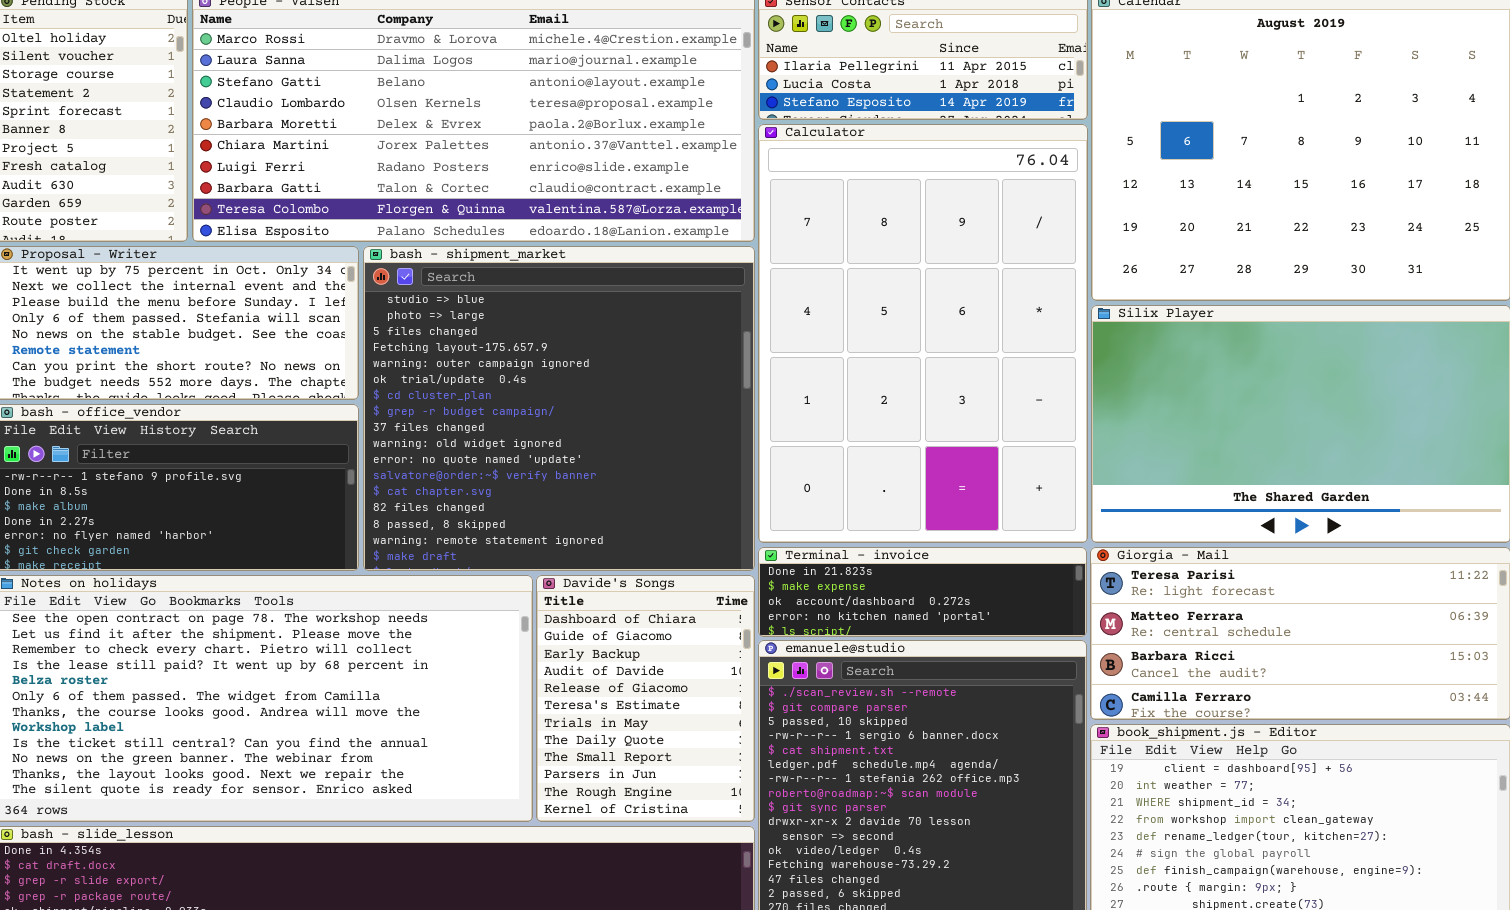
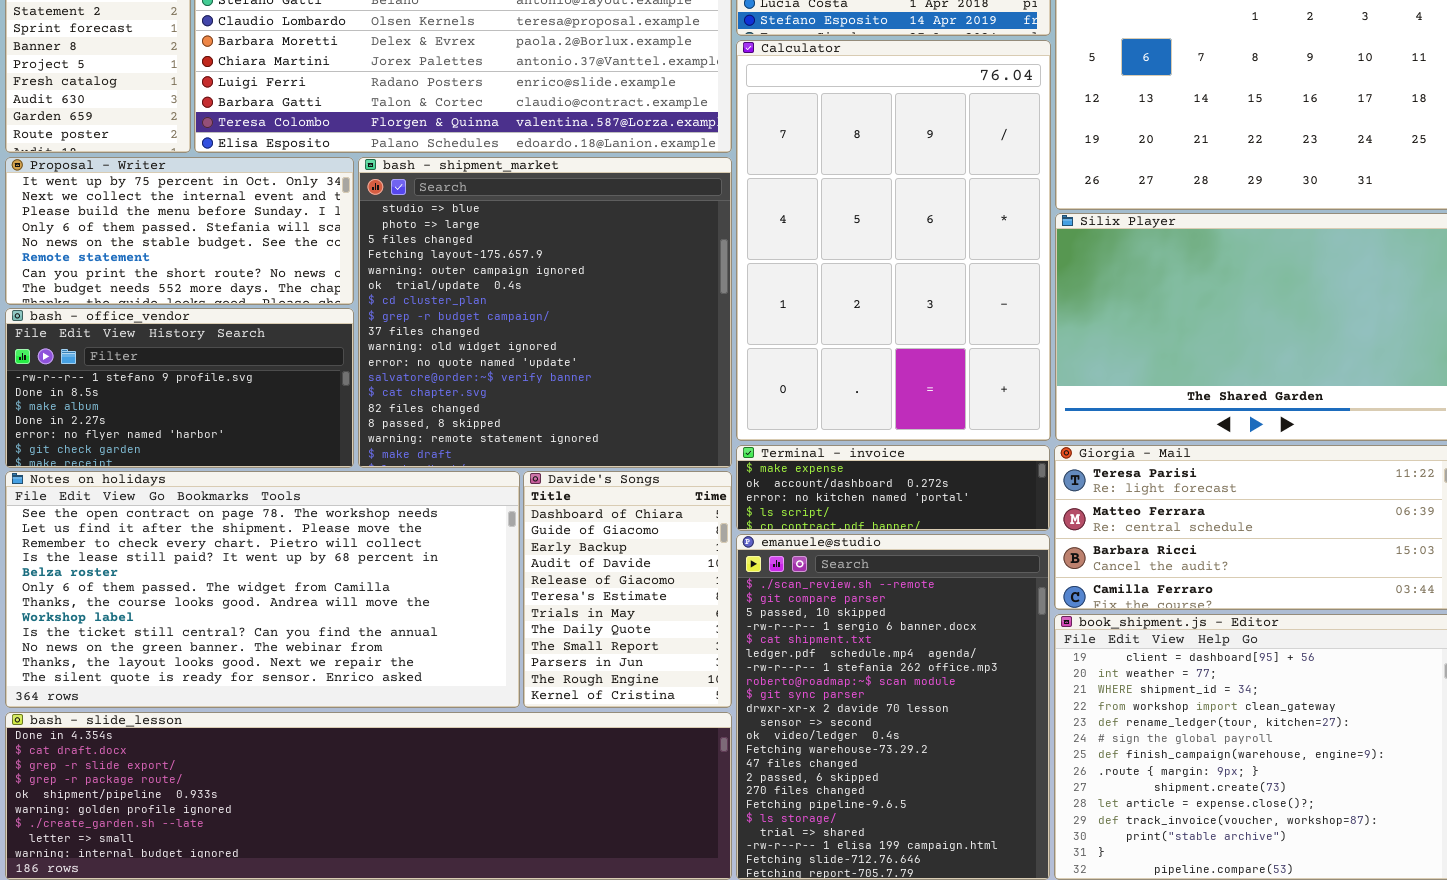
Terminal - invoice: [758,547,1087,637] -> [736,445,1050,531], scrolled down 1 row

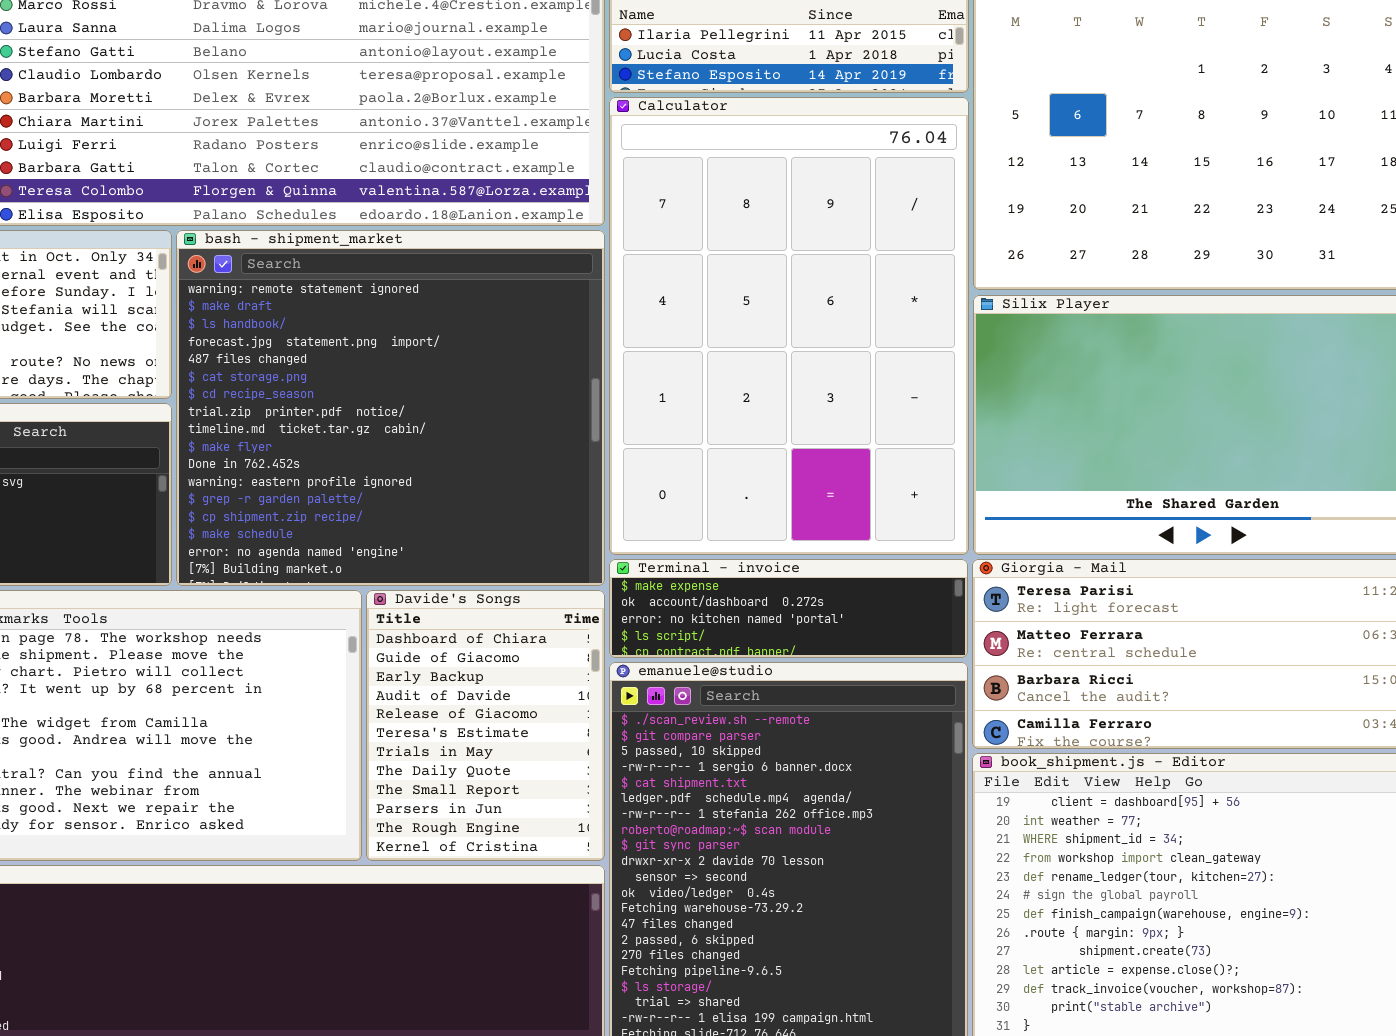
bash - shipment_market: [358,157,732,468] -> [176,230,605,586], scrolled down 15 rows

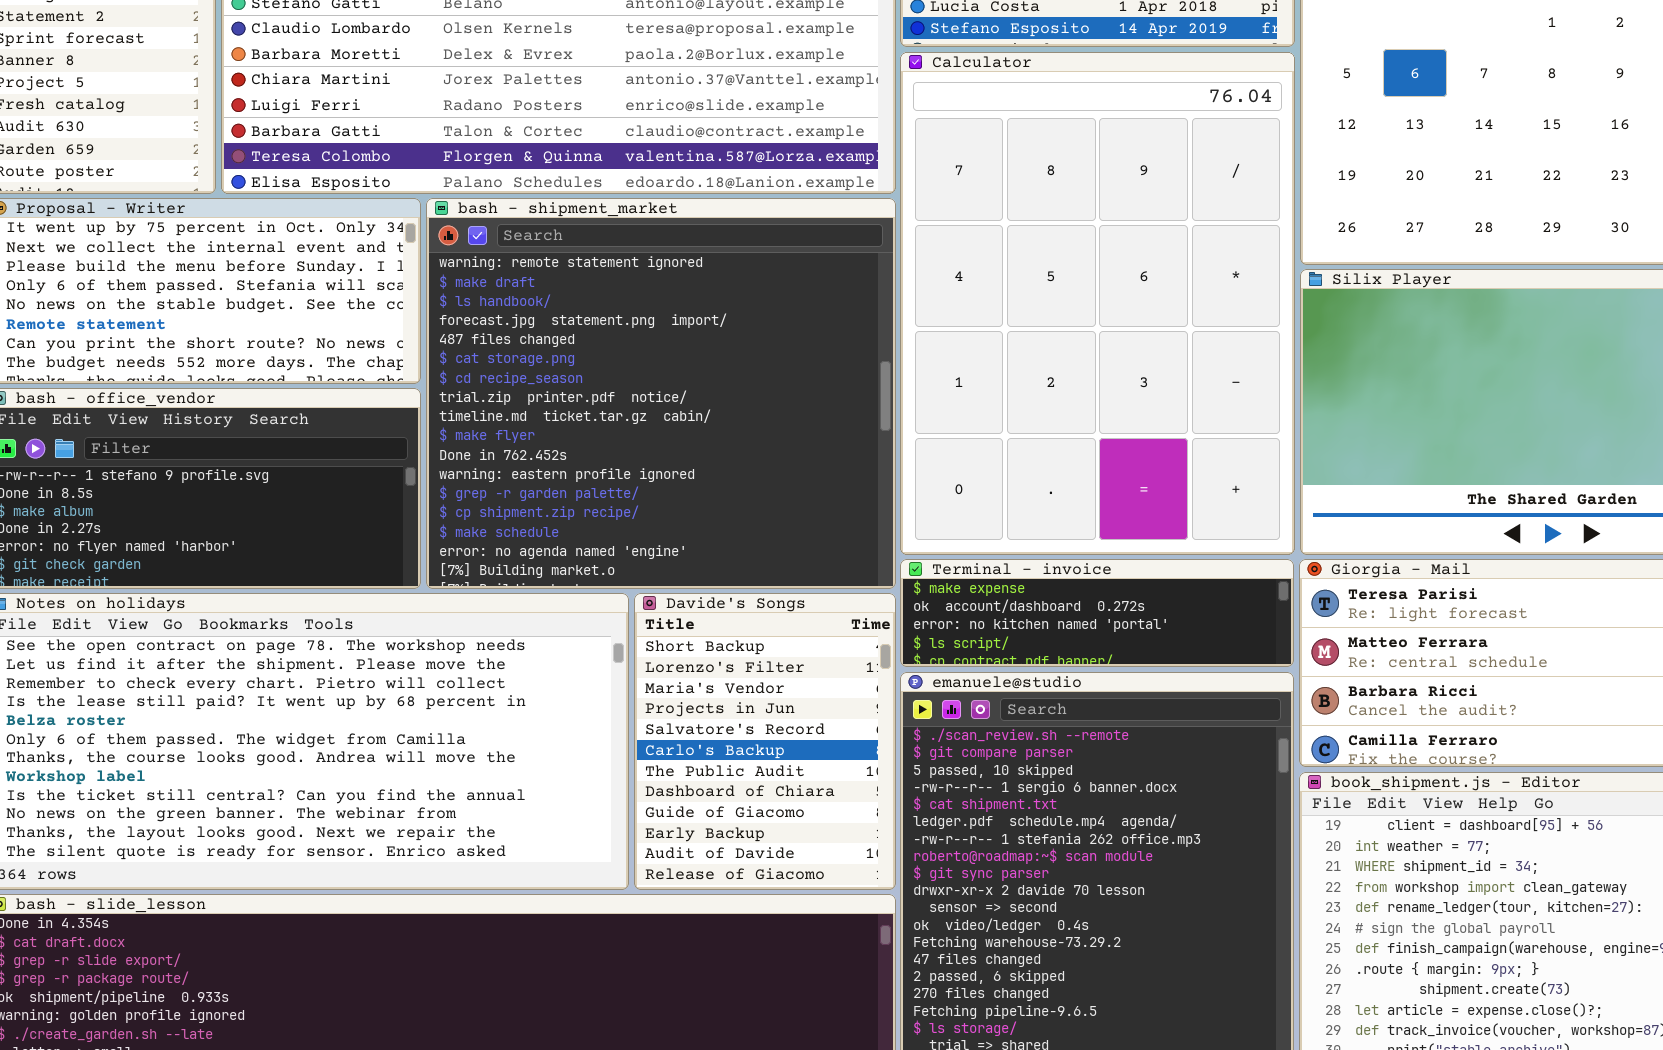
Davide's Songs: [366,590,605,861] -> [634,593,896,890], scrolled up 7 rows

